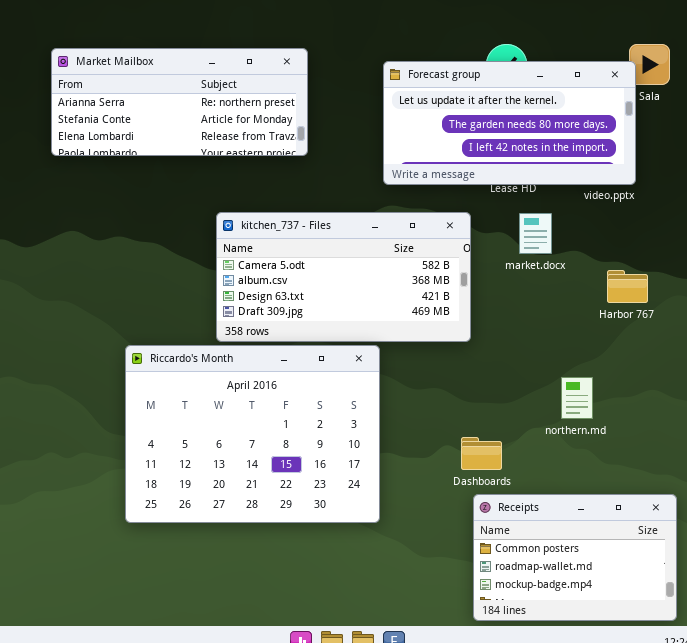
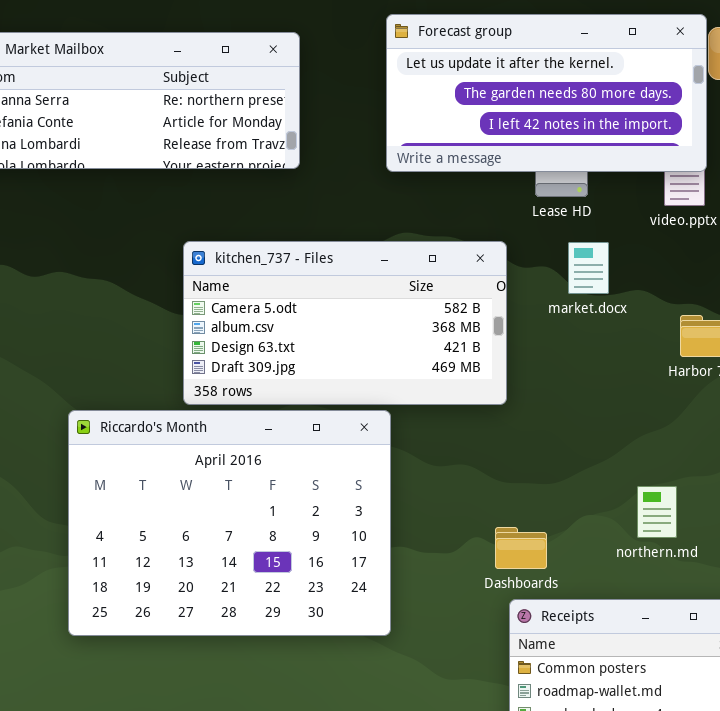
Forecast group: [383,61,636,185] -> [386,14,707,172], moved
northern.md: [561,377,593,419] -> [637,486,677,538], moved

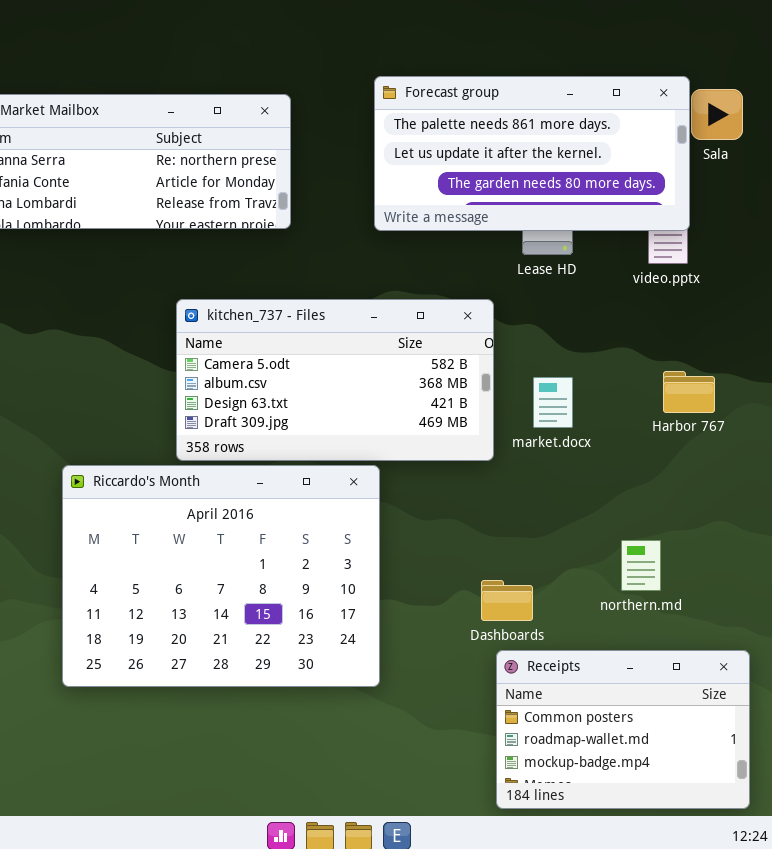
Forecast group: [386,14,707,172] -> [374,76,690,231], scrolled up 1 row
market.docx: [568,242,609,294] -> [533,377,573,428], moved

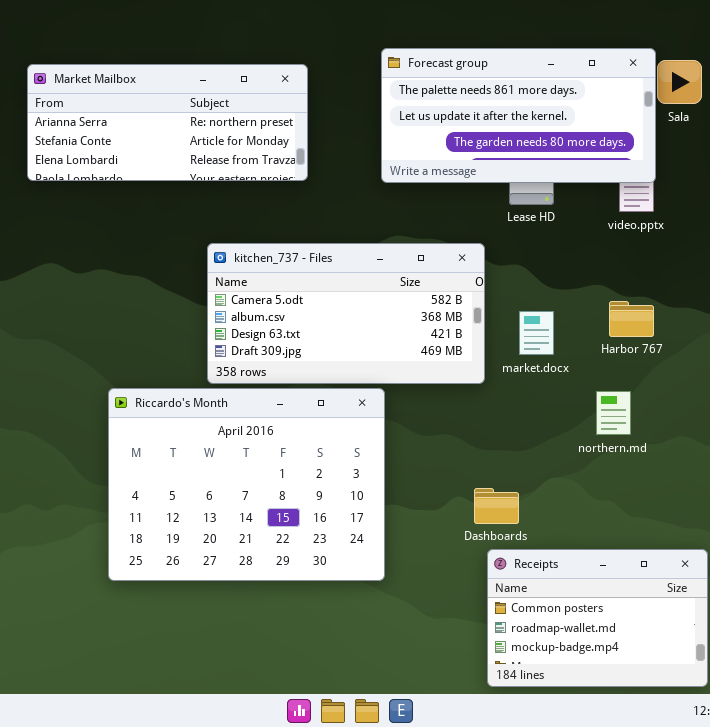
Harbor 767: [663,371,715,413] -> [609,301,654,337], moved
northern.md: [621,540,661,591] -> [596,391,631,435], moved

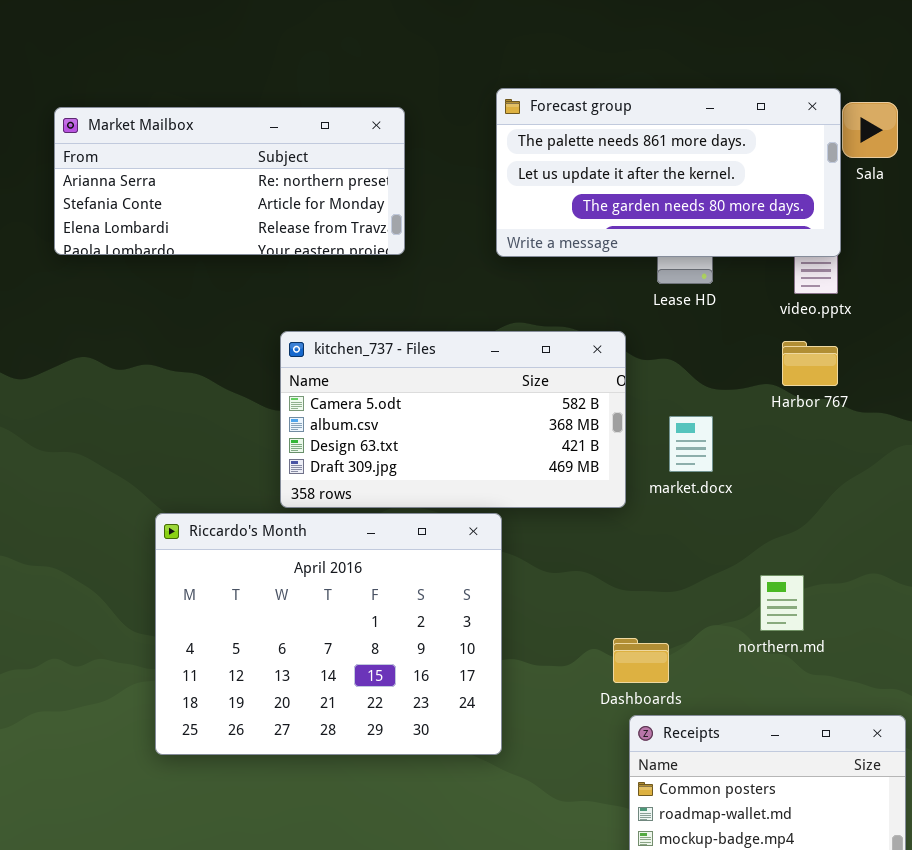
Harbor 767: [609,301,654,337] -> [782,341,838,386], moved
northern.md: [596,391,631,435] -> [760,575,804,631], moved

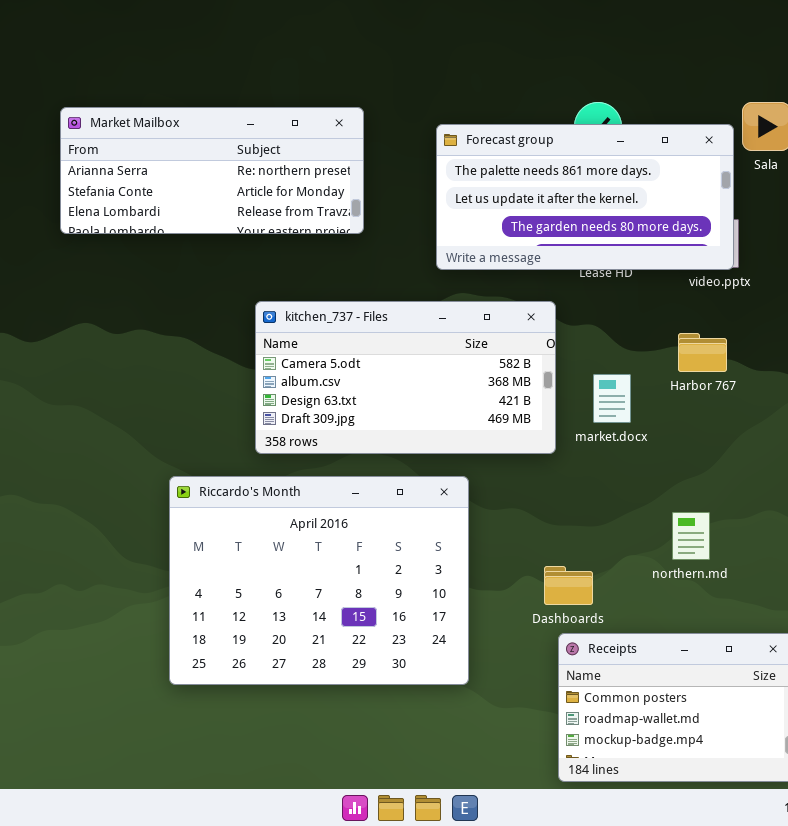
Forecast group: [496,88,841,257] -> [436,124,734,270], moved
Harbor 767: [782,341,838,386] -> [678,333,727,372], moved
Riccardo's Month: [155,513,502,755] -> [169,476,469,685], moved

